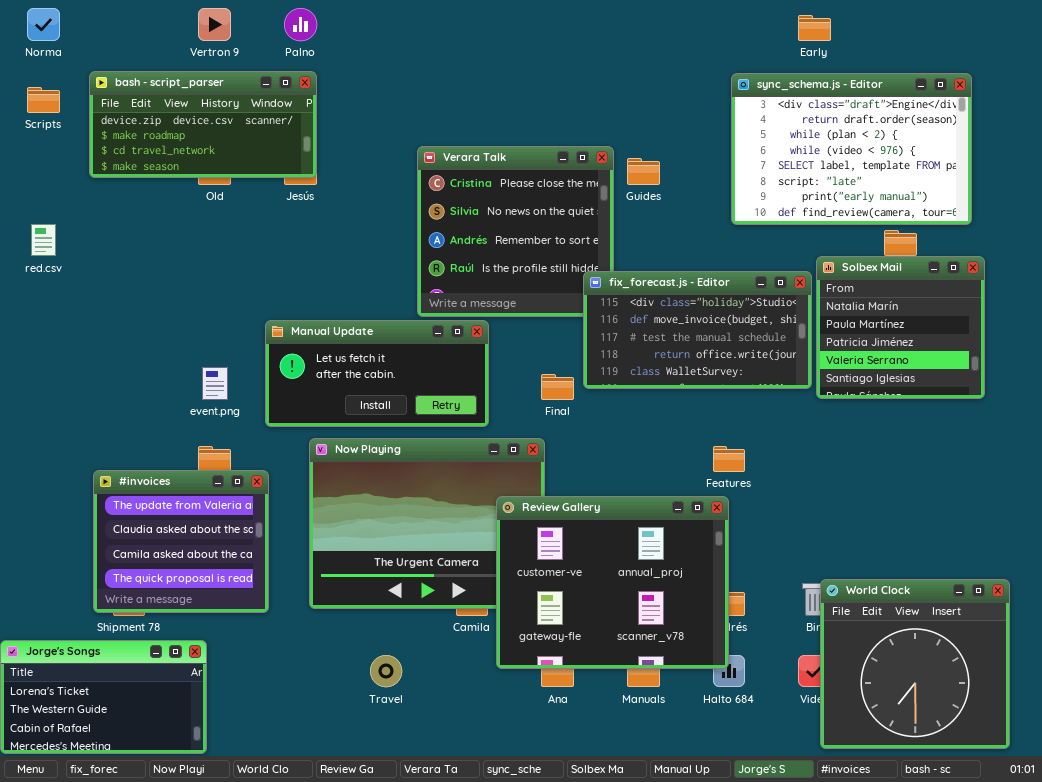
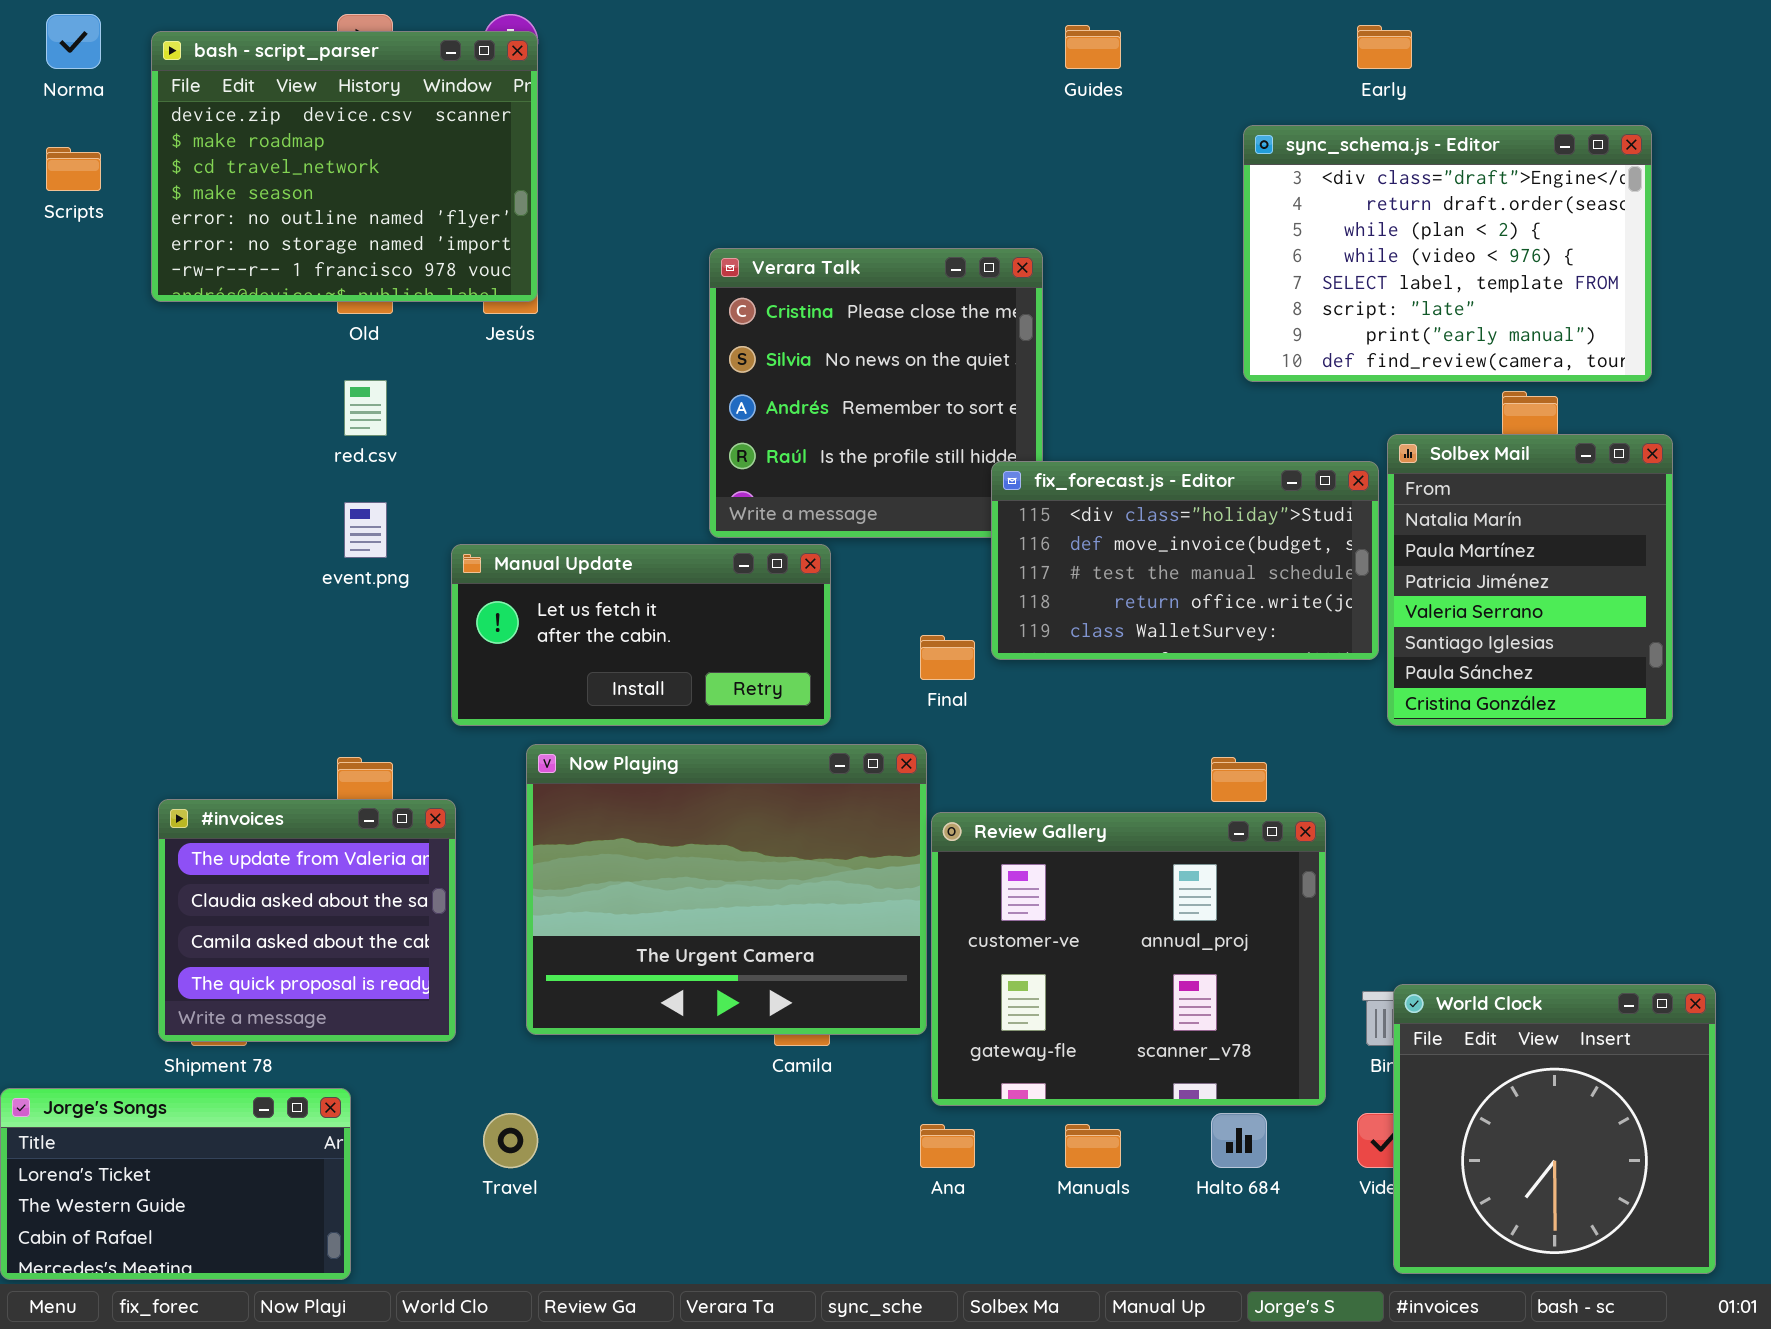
bash - script_parser: [89,71,317,178] -> [151,31,538,302], resized
Guides: [627,158,660,185] -> [1065,25,1121,69], moved
red.csv: [31,224,56,256] -> [344,380,387,436], moved
Solbex Mail: [816,256,985,399] -> [1387,434,1673,726], resized
event.png: [202,367,228,400] -> [344,502,387,558], moved
Review Gallery: [496,496,729,669] -> [931,812,1326,1106], moved
Travel: [370,655,402,687] -> [483,1113,538,1168], moved

